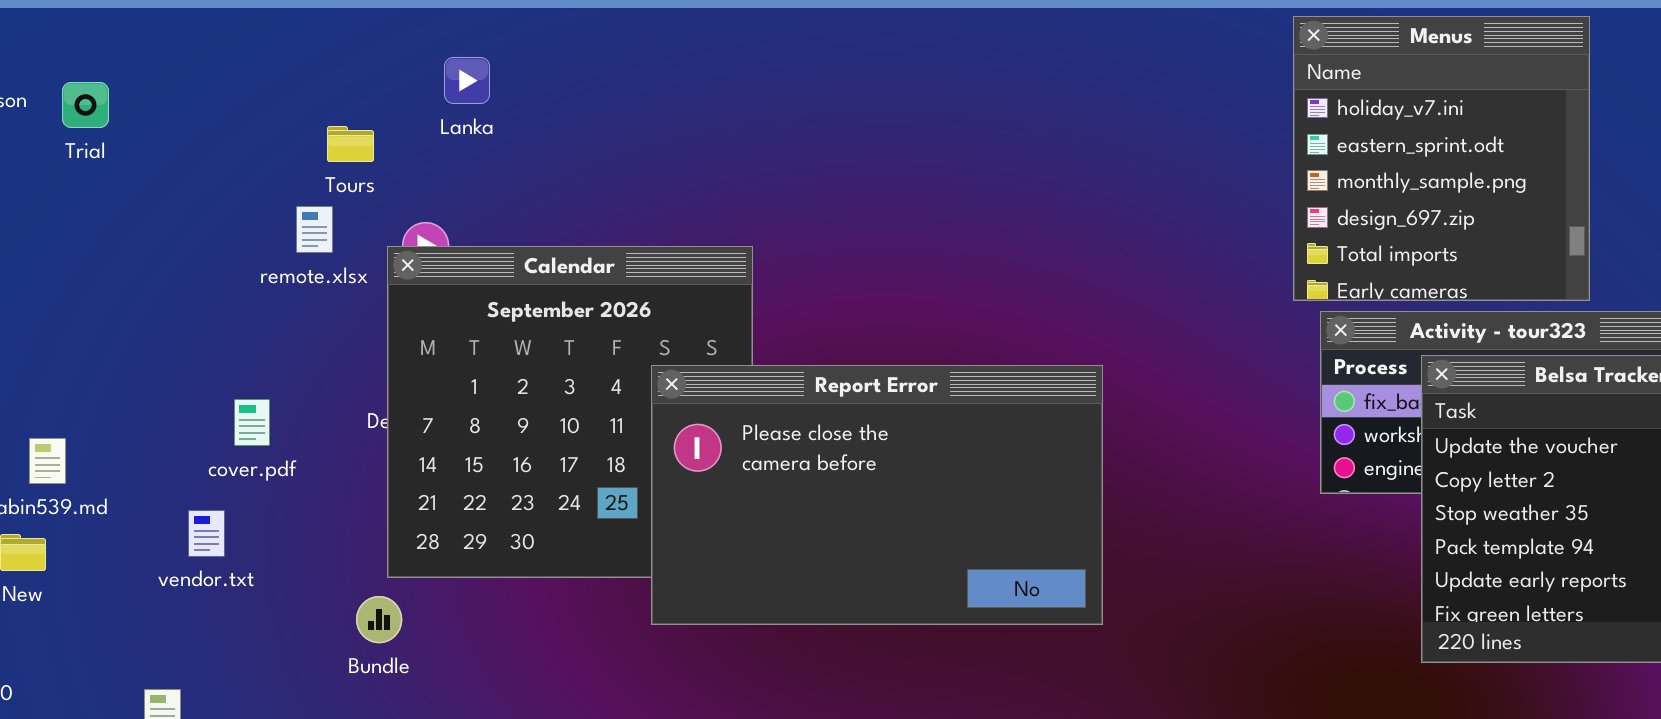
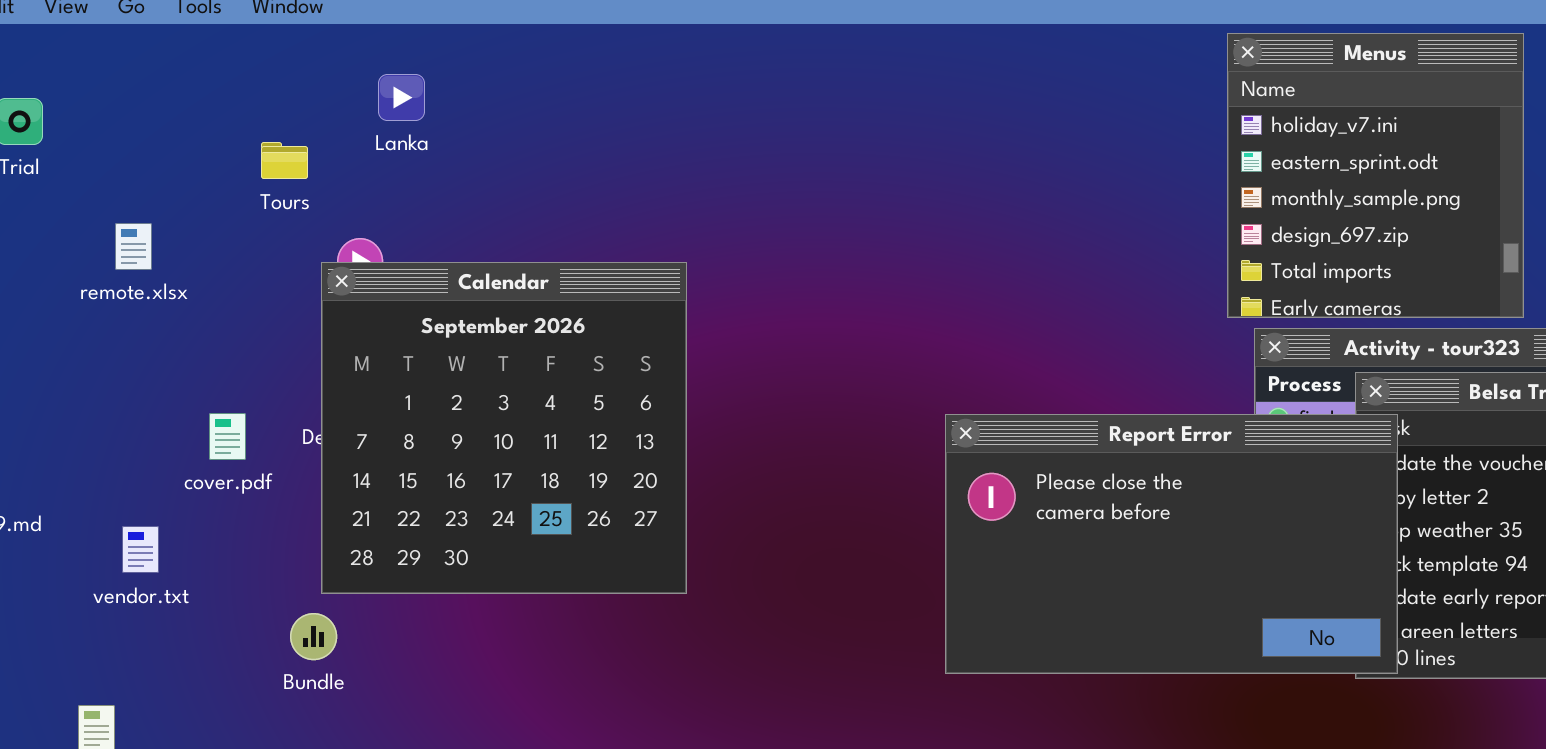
remote.xlsx: [296,206,333,253] -> [115,223,152,270], moved
Report Error: [651,365,1103,625] -> [945,414,1398,674], moved
cover.pdf: [234,399,270,446] -> [209,413,246,460], moved

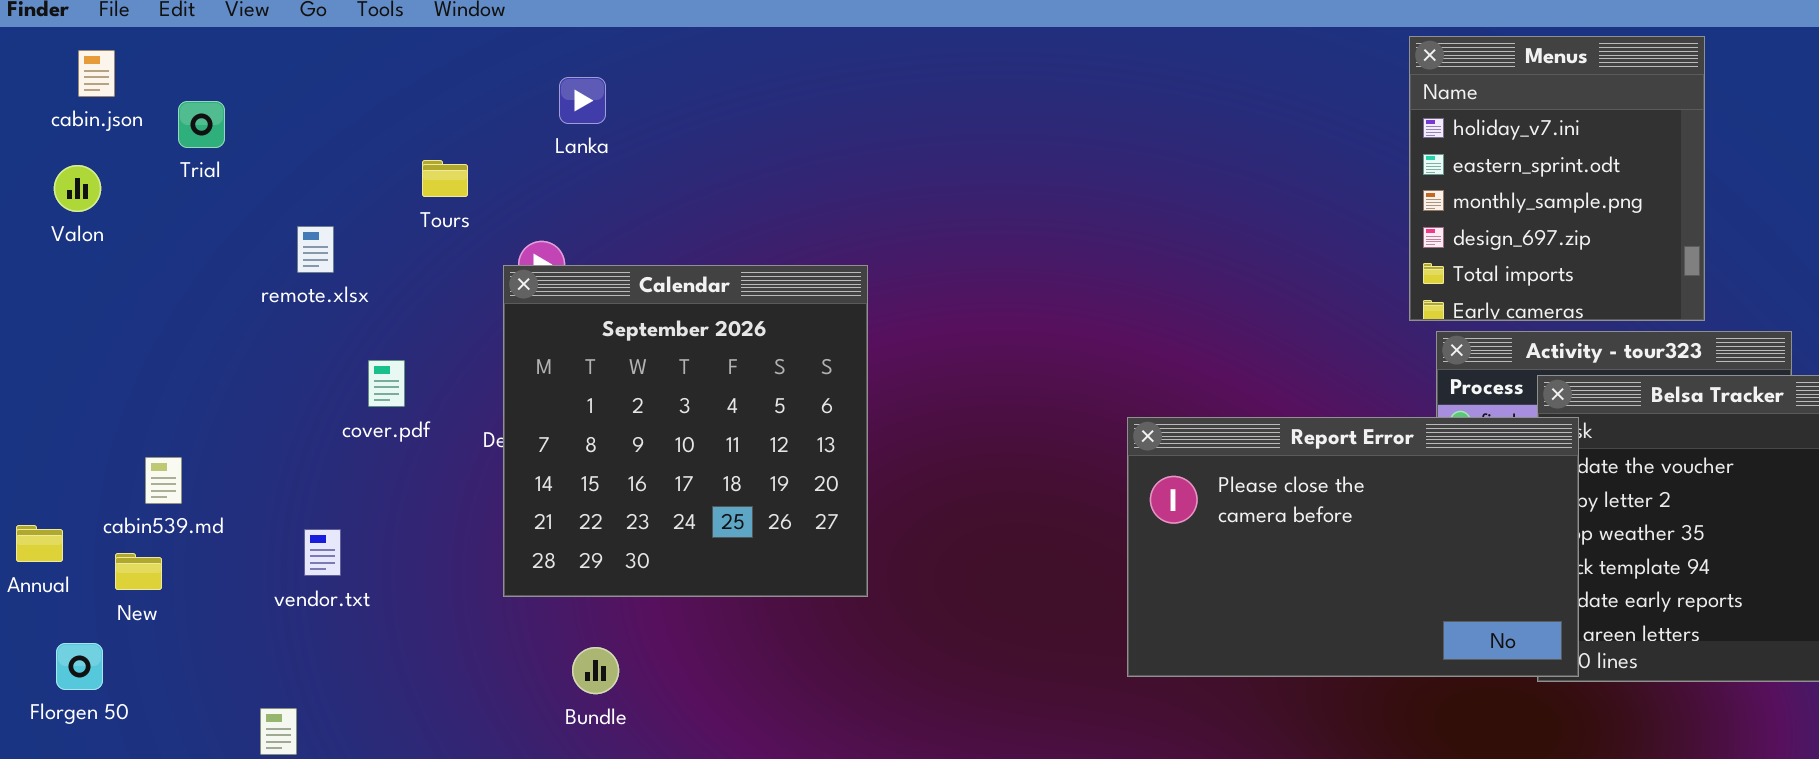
Tours: [261,142,308,179] -> [422,160,468,197], moved
cover.pdf: [209,413,246,460] -> [368,360,405,407], moved
Bundle: [290,613,337,660] -> [572,647,619,694], moved

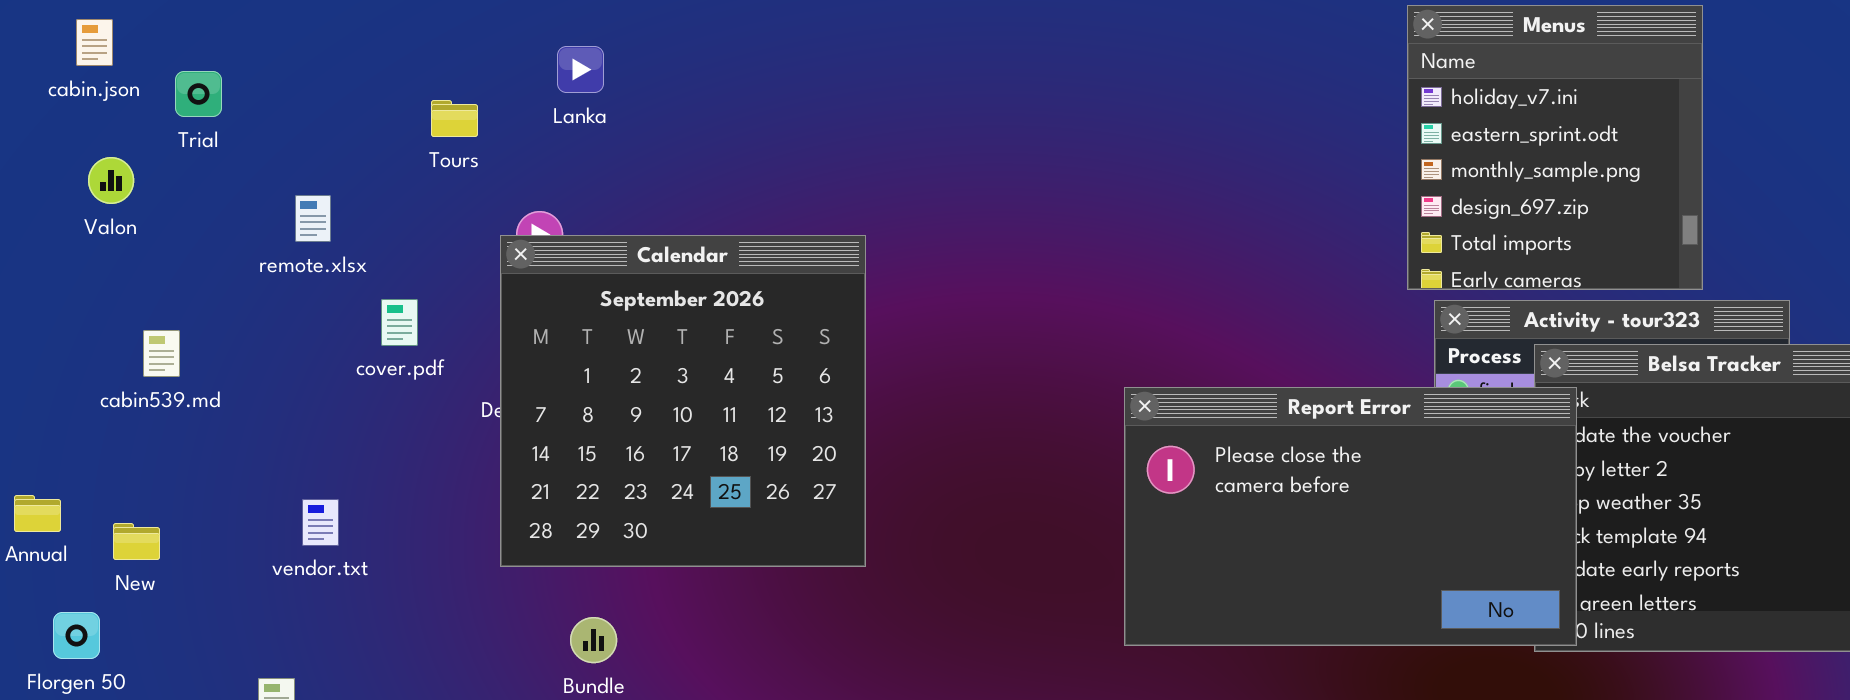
Tours: [422,160,468,197] -> [431,100,478,137], moved
Valon: [54,165,101,212] -> [88,157,134,204], moved
cover.pdf: [368,360,405,407] -> [381,299,418,346], moved
cabin539.md: [145,457,182,504] -> [143,330,180,377], moved

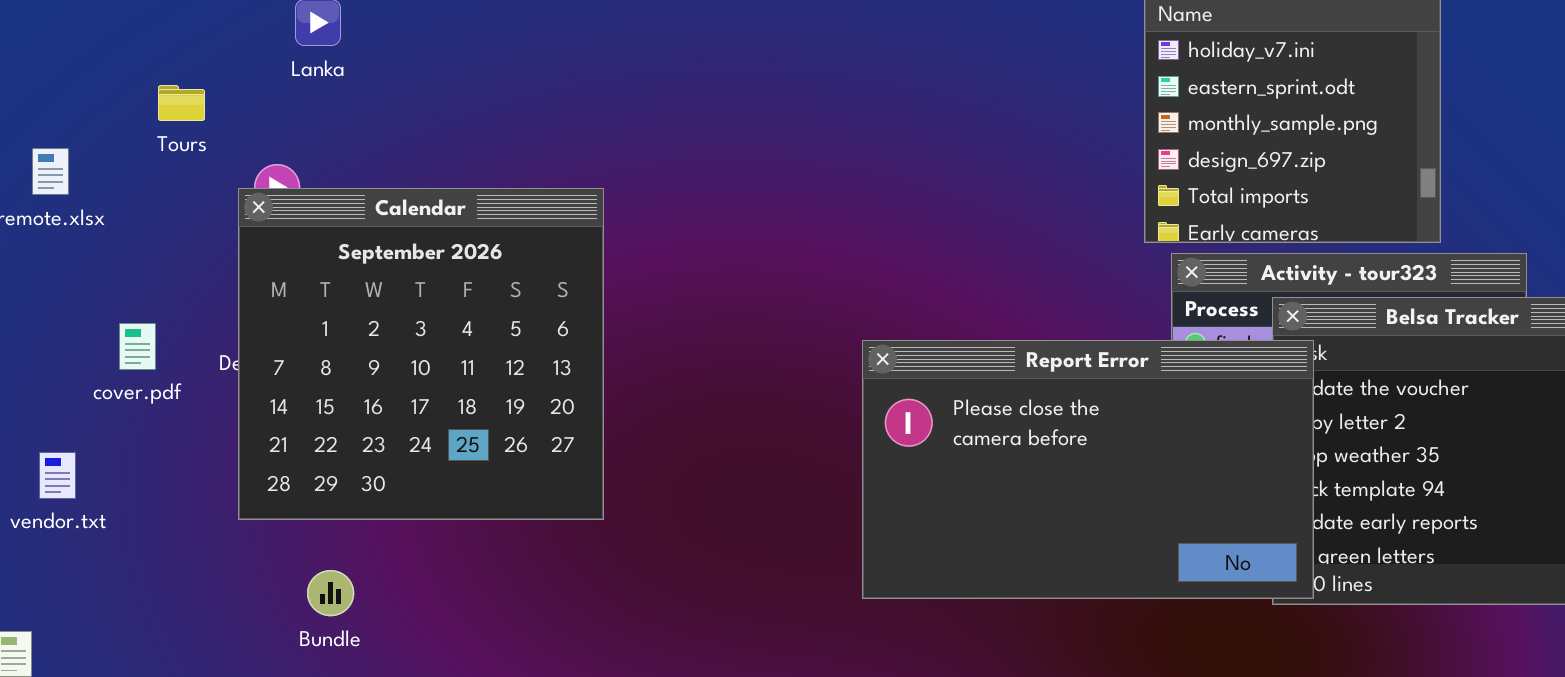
Tours: [431,100,478,137] -> [158,85,205,121], moved
cover.pdf: [381,299,418,346] -> [119,323,156,370], moved

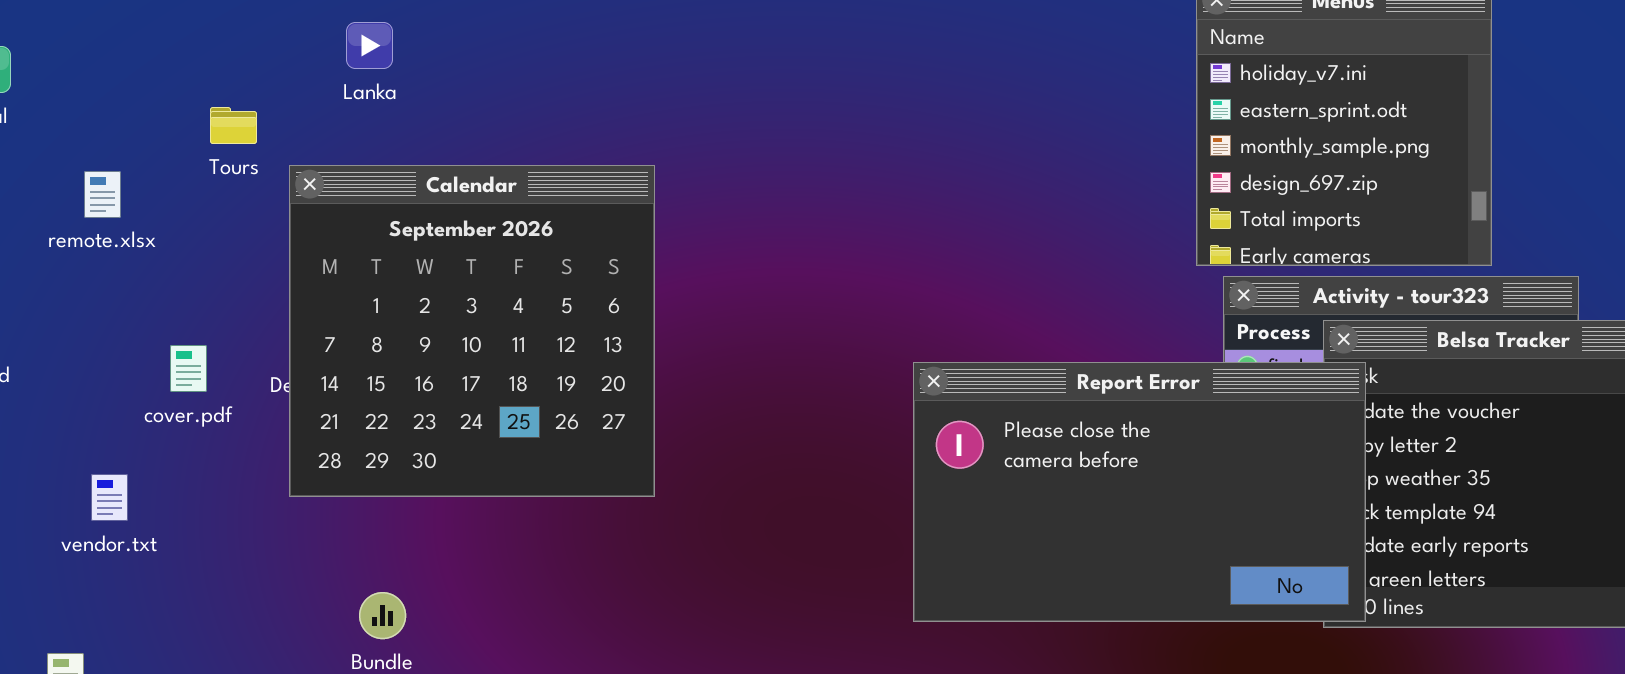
Calendar: [238,188,604,520] -> [289,165,655,497], moved

